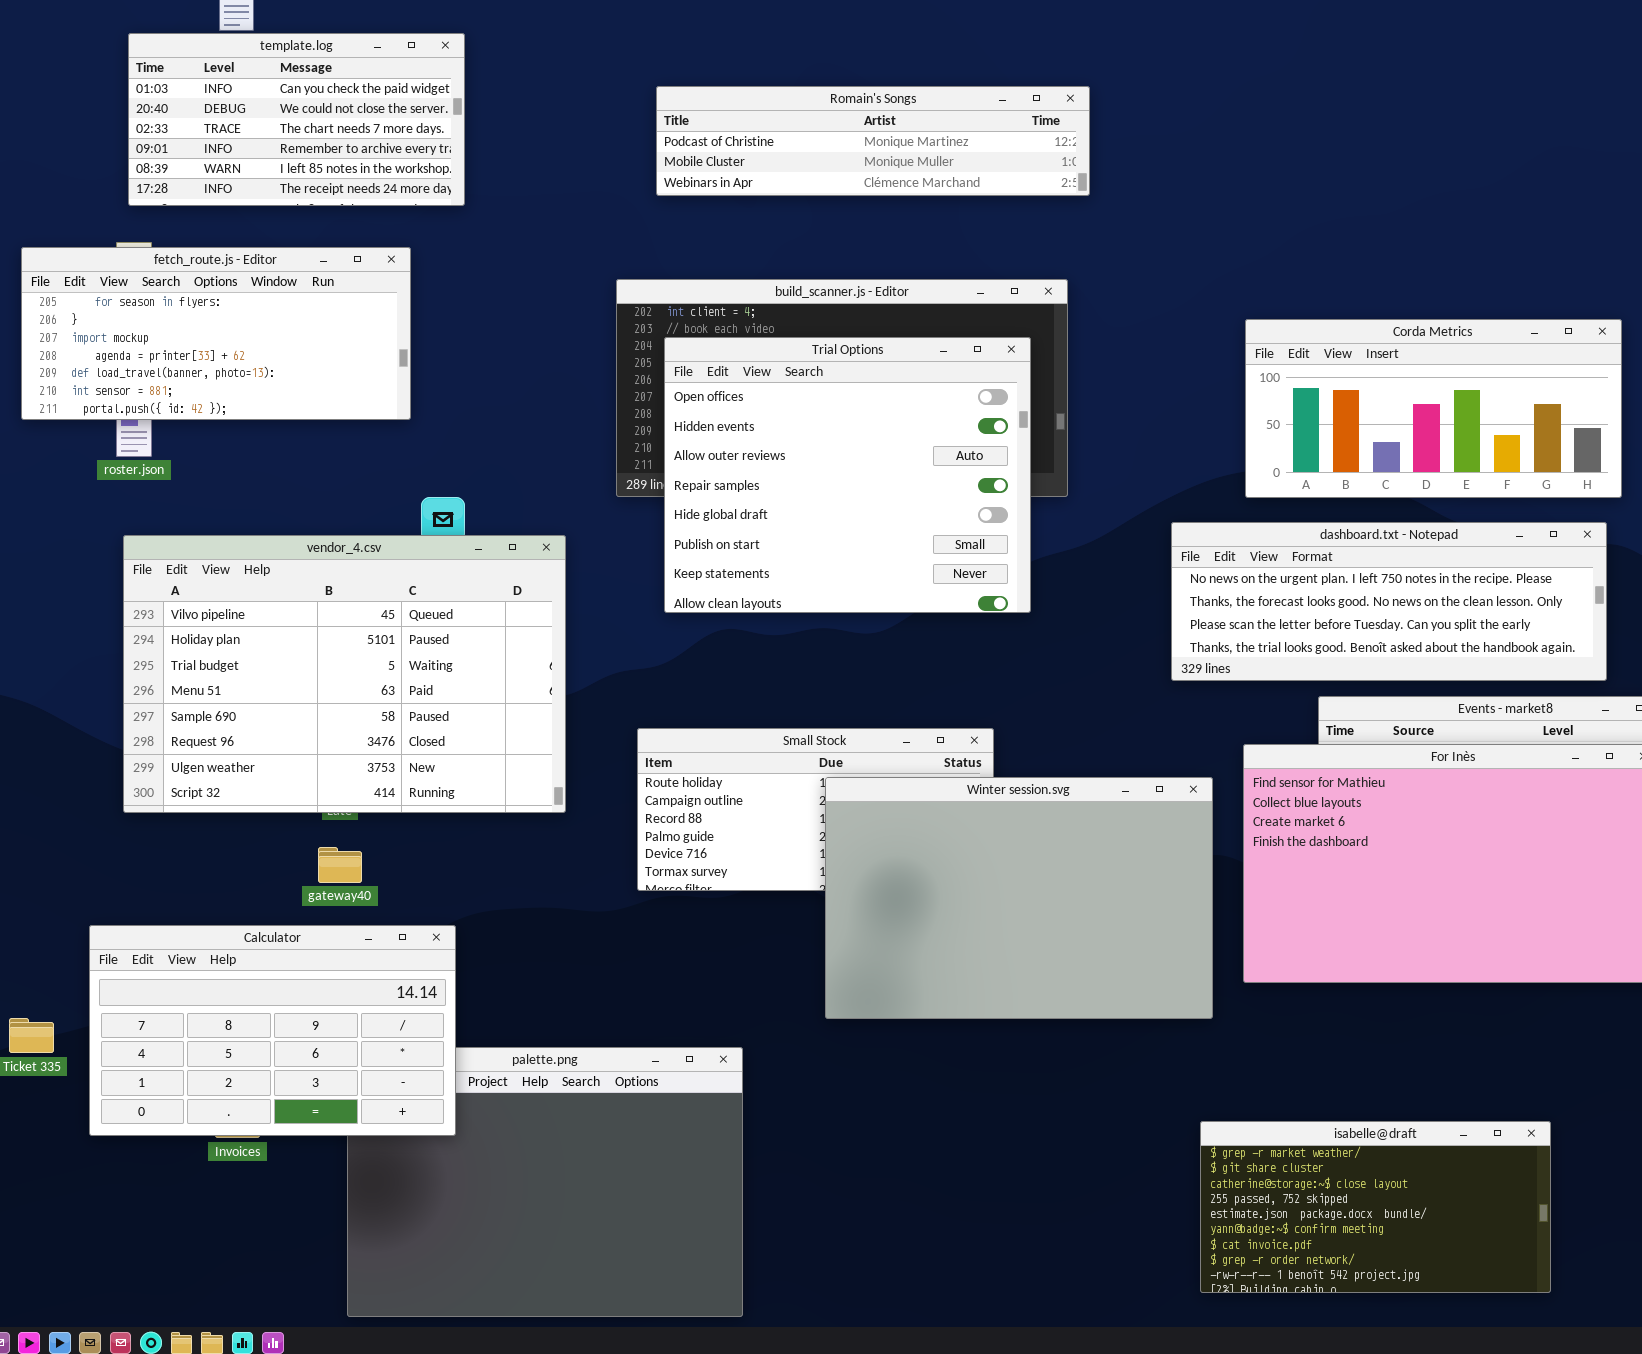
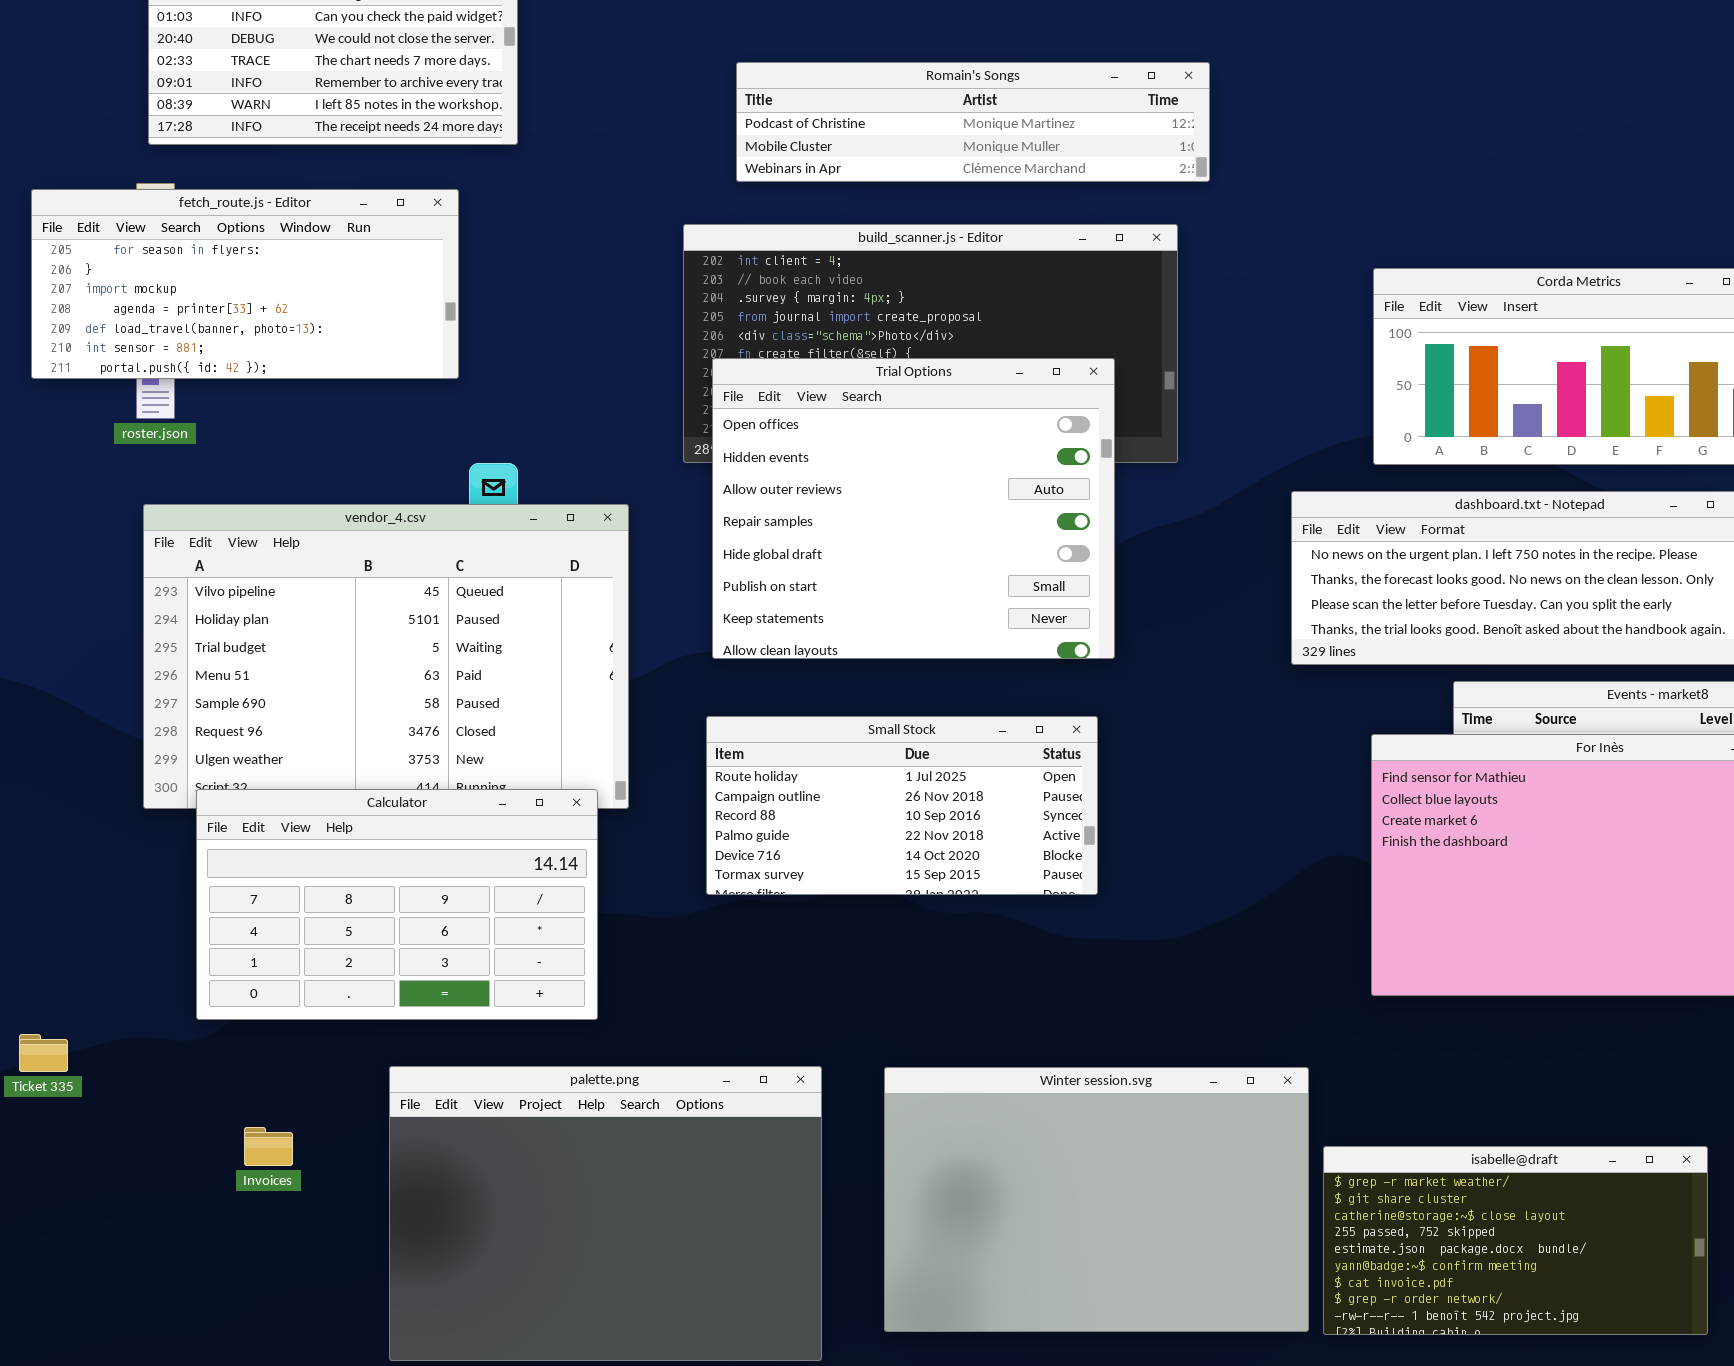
Romain's Songs: [656,86,1090,196] -> [736,62,1210,182], moved
Trial Options: [664,337,1031,613] -> [712,358,1115,659], moved
Winter session.svg: [825,777,1213,1019] -> [884,1067,1309,1332], moved
Calculator: [89,925,456,1136] -> [196,789,598,1020], moved

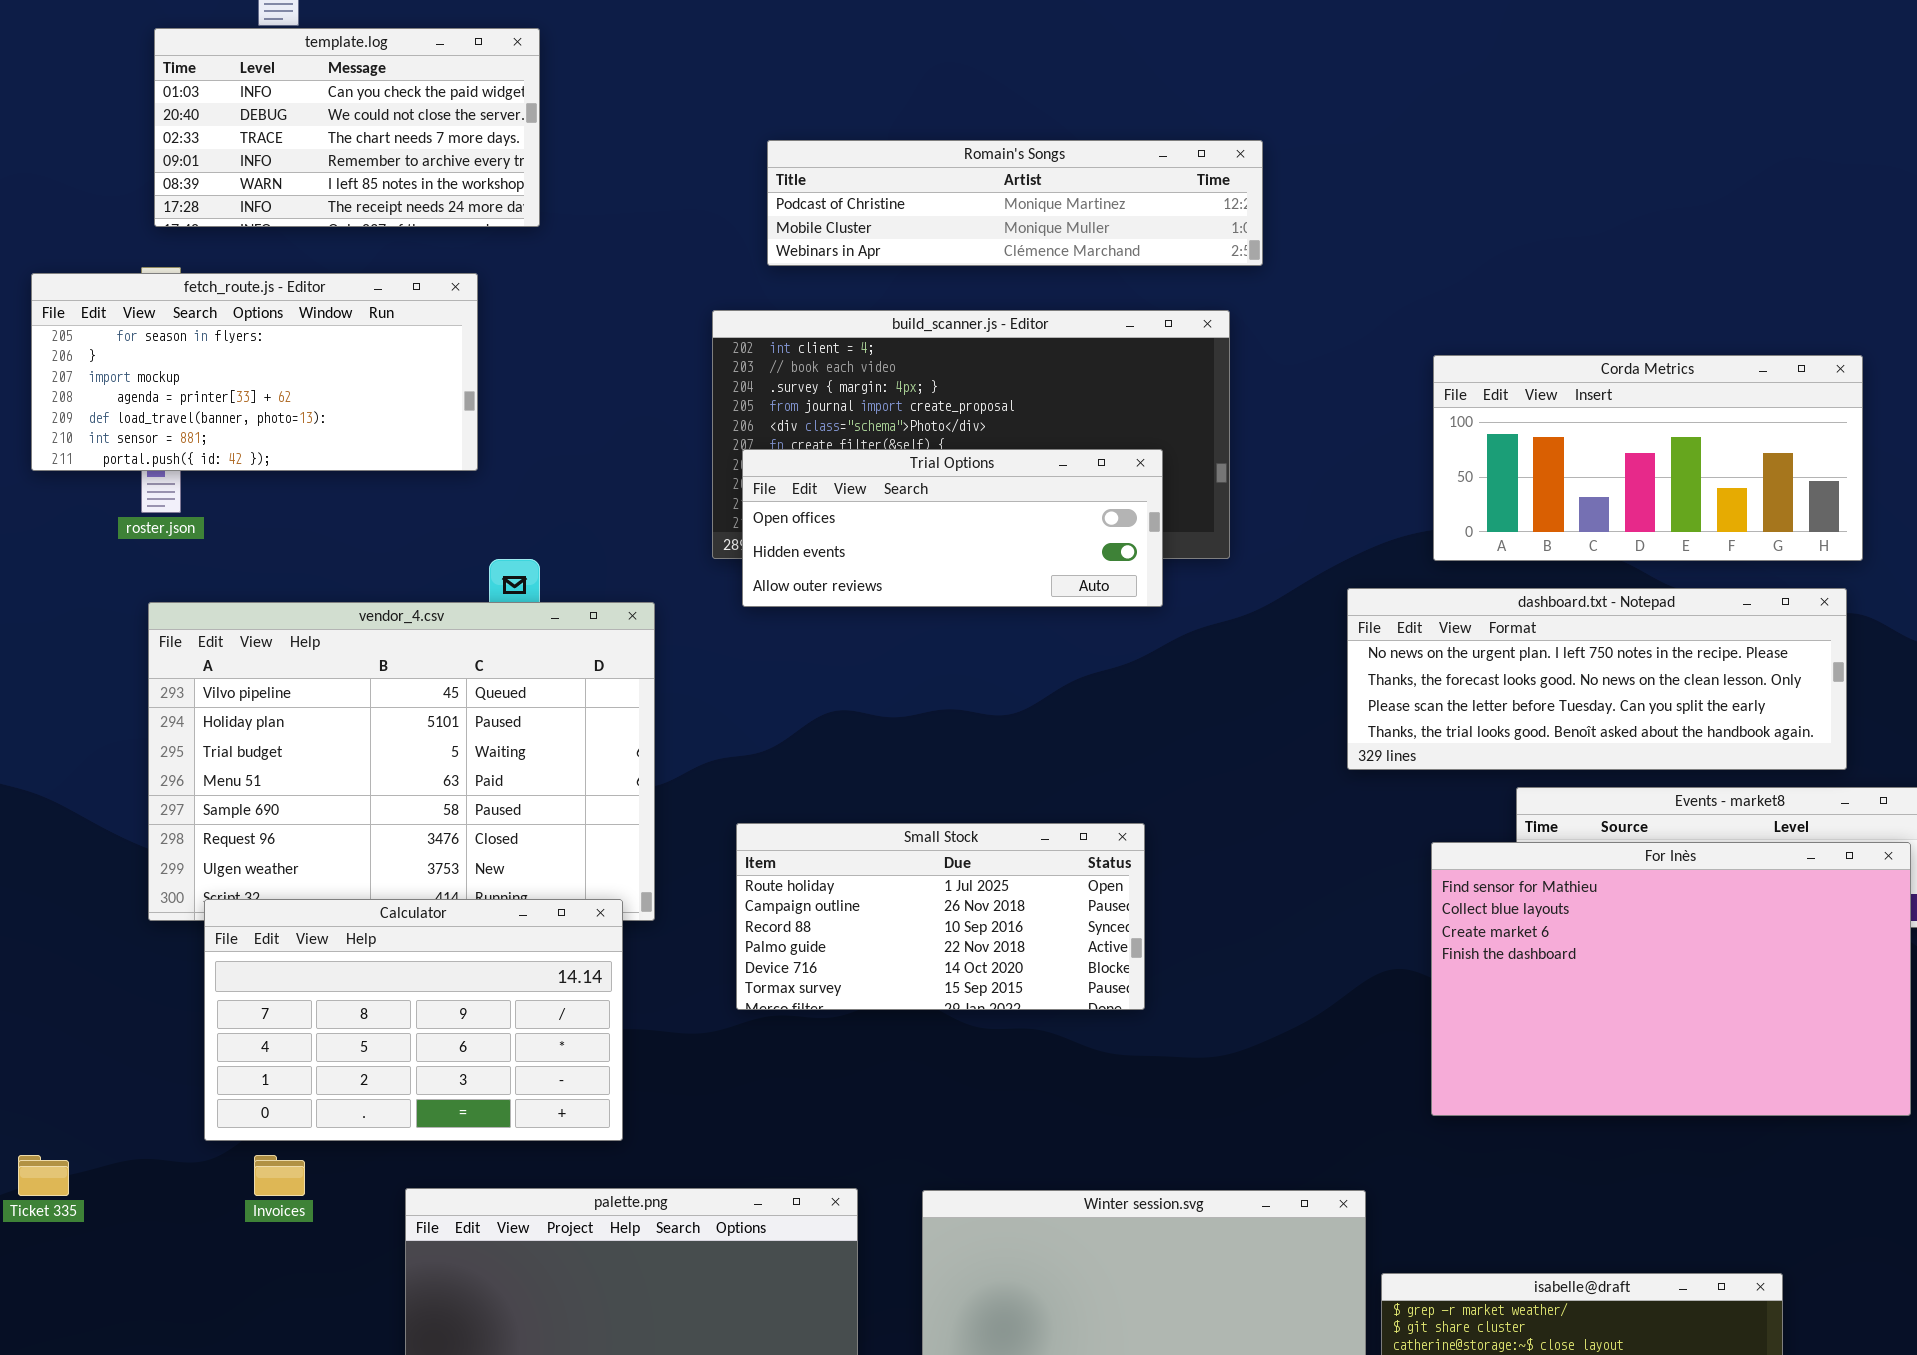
Trial Options: [712,358,1115,659] -> [742,449,1163,607], resized
Invoices: [244,1127,293,1166] -> [254,1155,305,1196], moved

